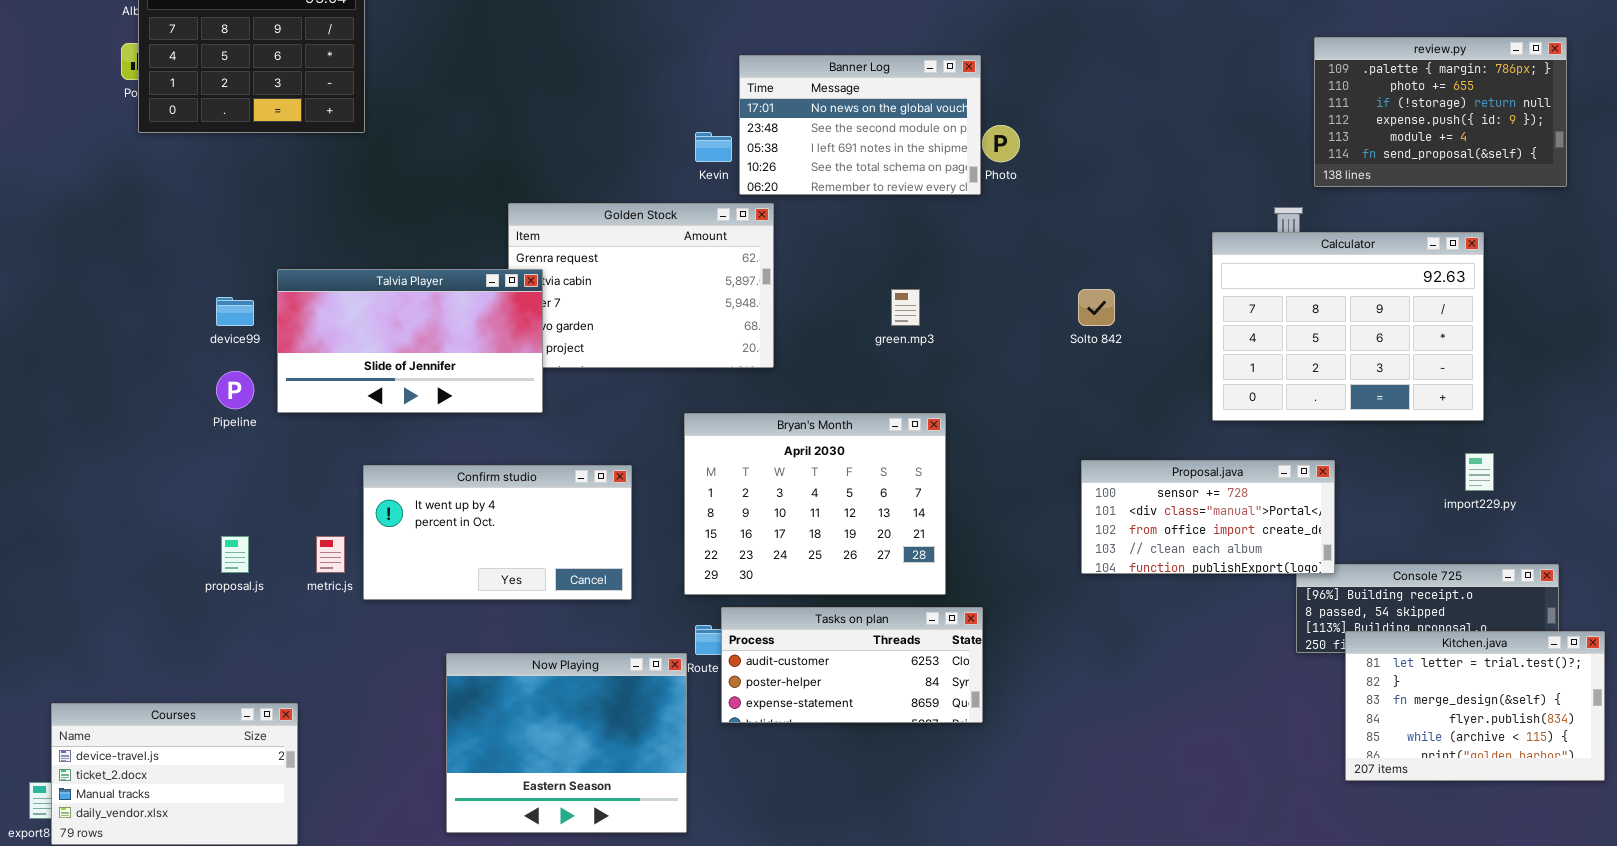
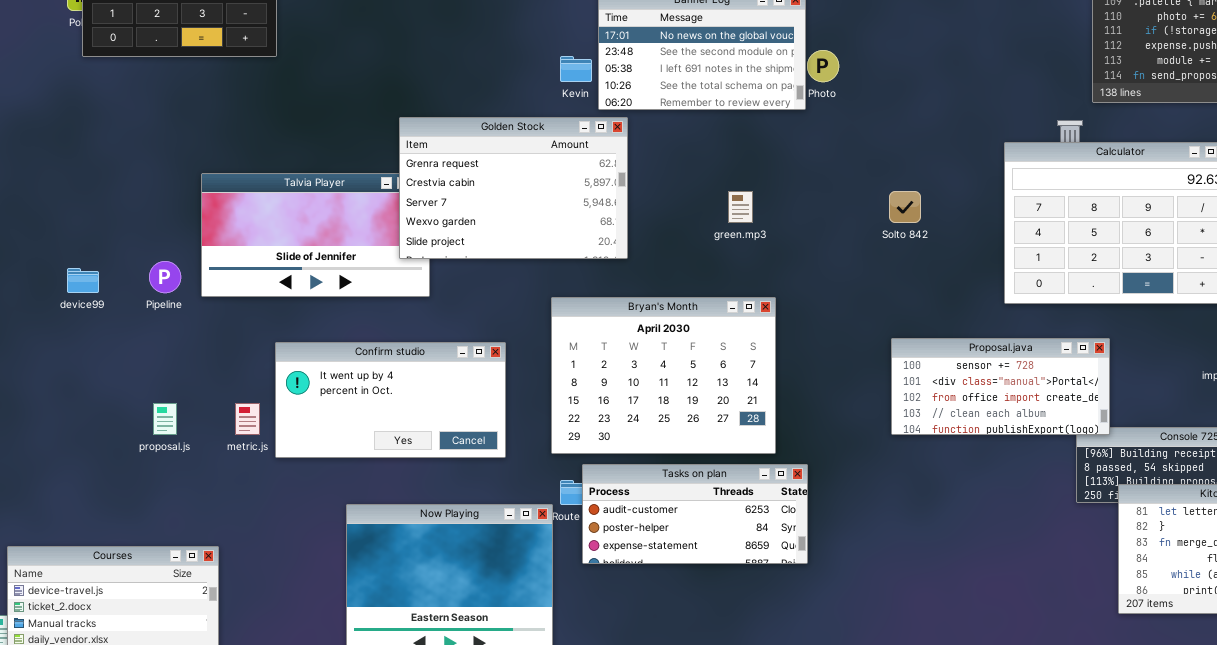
Golden Stock: [508,203,774,368] -> [399,117,628,259], raised
device99: [216,297,254,326] -> [67,268,99,293], moved

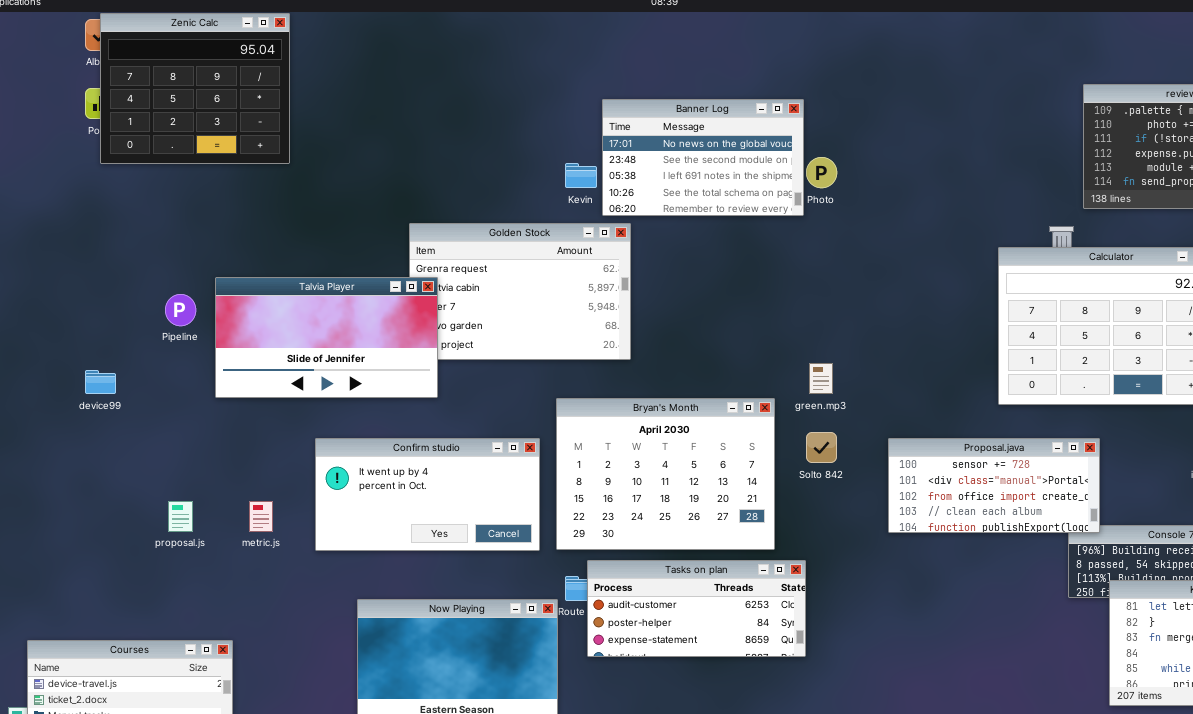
Talvia Player: [201,173,430,297] -> [215,277,438,398], raised
green.mp3: [728,191,753,223] -> [809,363,833,394], moved
Solto 842: [889,191,921,223] -> [806,432,837,463], moved
Pipeline: [149,261,181,293] -> [165,294,196,326], moved
Confirm studio: [275,342,506,458] -> [315,438,540,551], moved

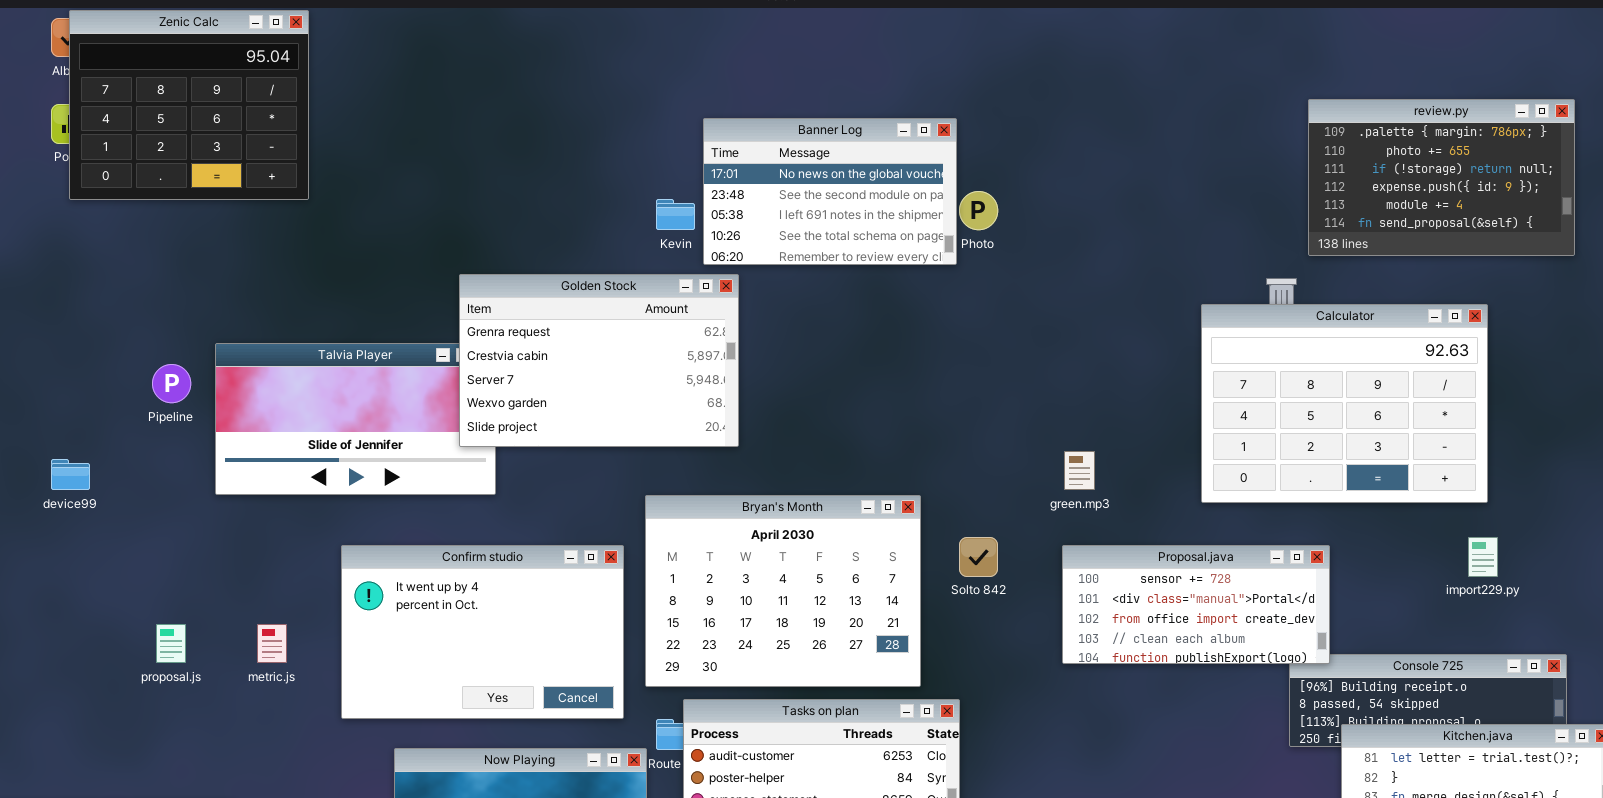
Golden Stock: [409,223,631,360] -> [459,274,739,447], raised
green.mp3: [809,363,833,394] -> [1064,451,1095,490], moved
Confirm studio: [315,438,540,551] -> [341,545,624,719], resized

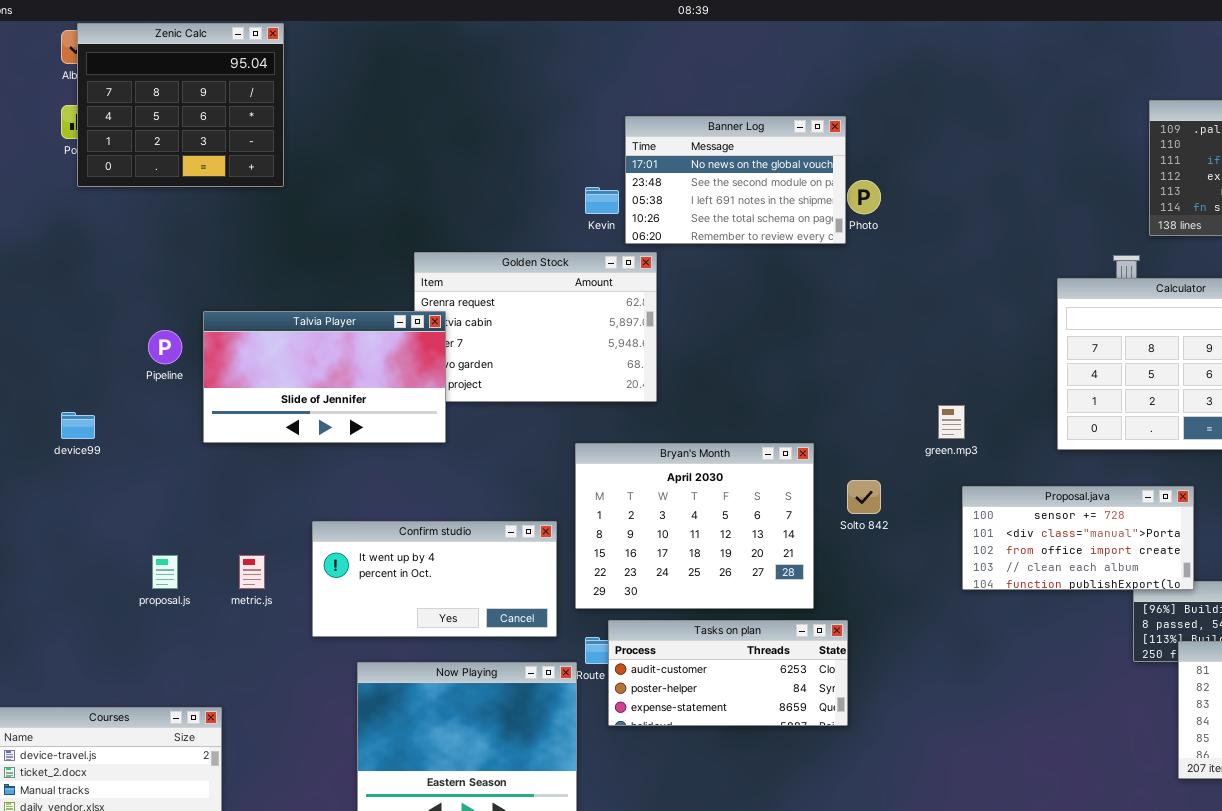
Talvia Player: [215,343,496,495] -> [203,311,446,443], raised
Proposal.java: [1062,545,1330,664] -> [962,486,1194,590], moved
Confirm studio: [341,545,624,719] -> [312,521,557,637], resized

